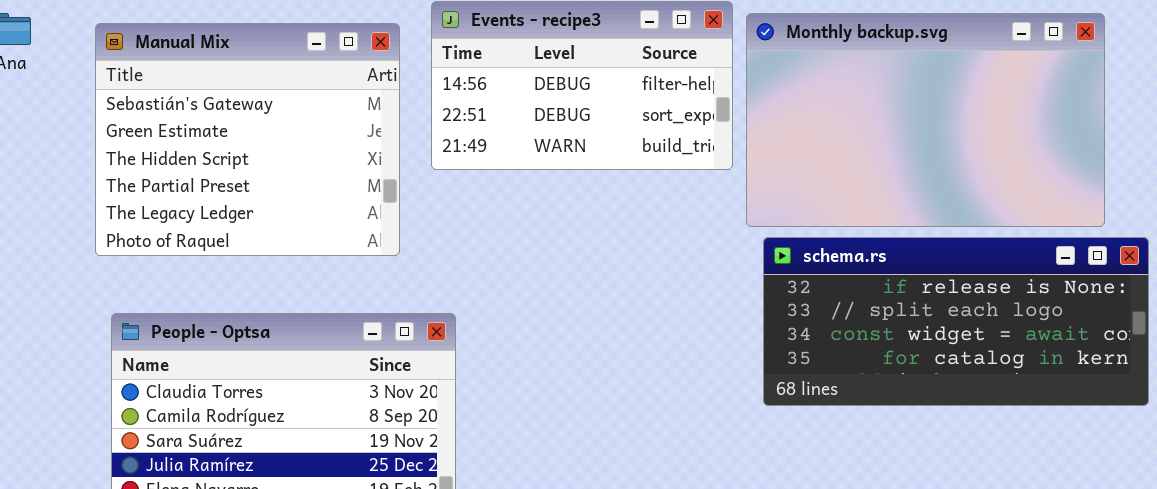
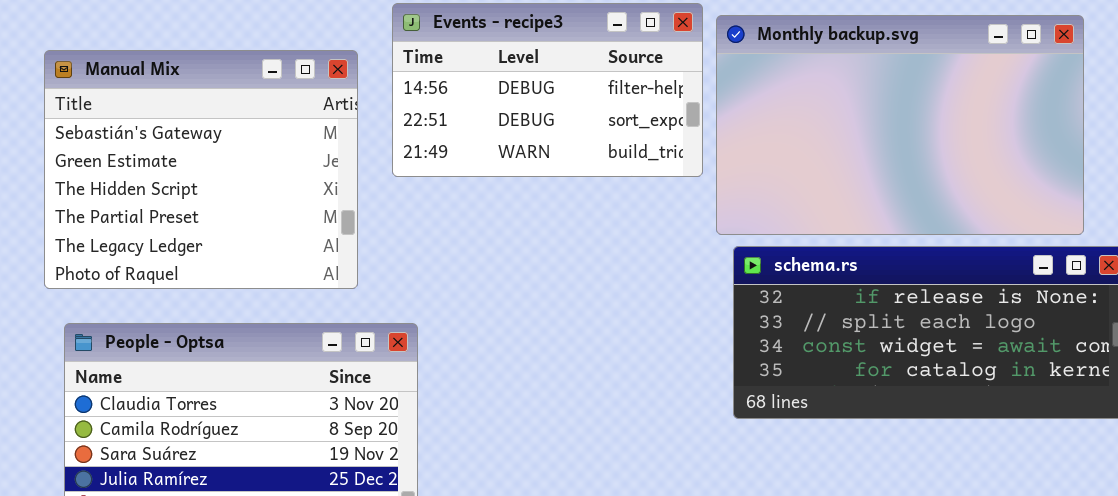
Manual Mix: [95,23,400,256] -> [44,50,358,289], moved

